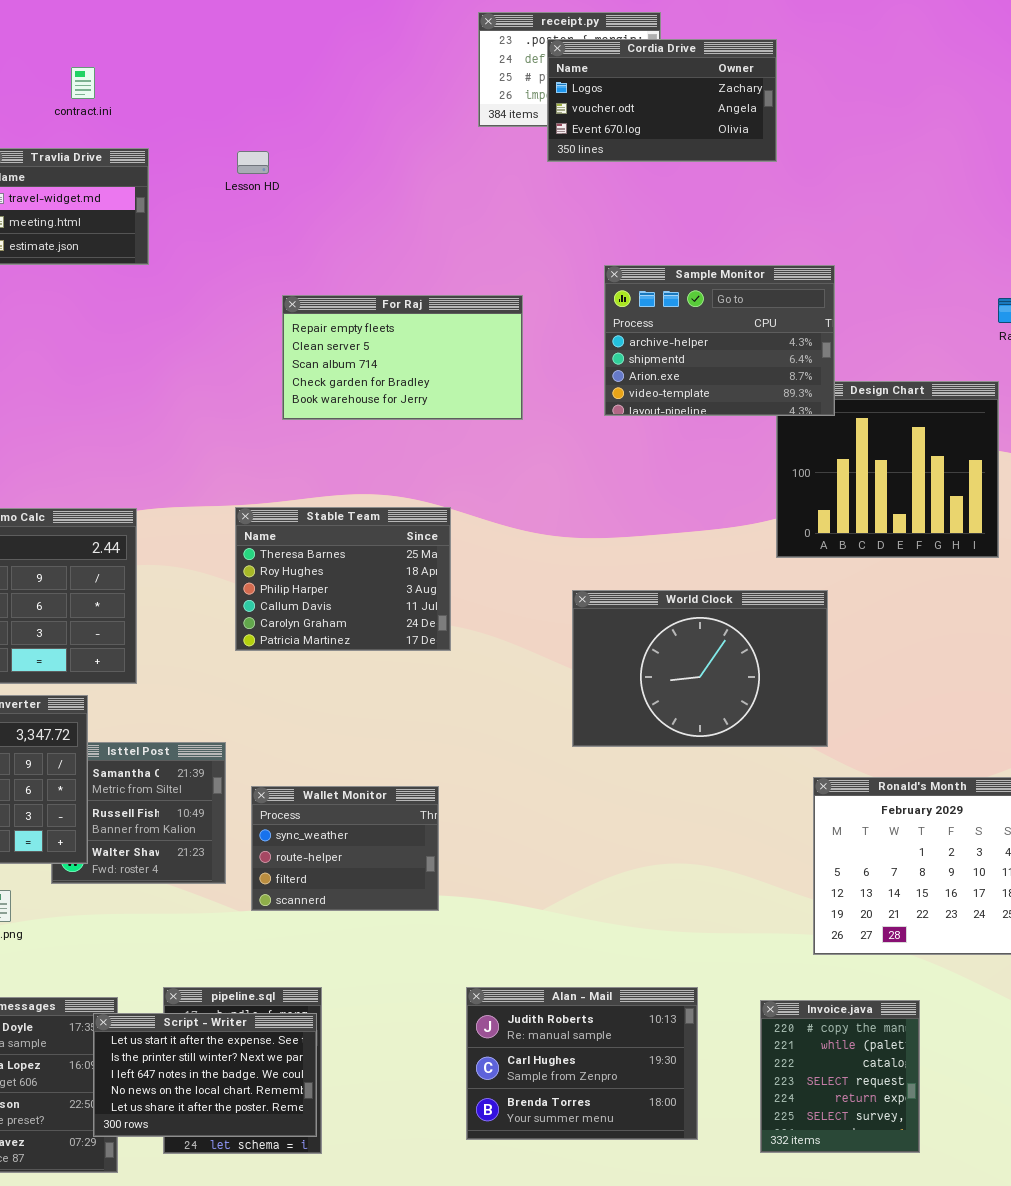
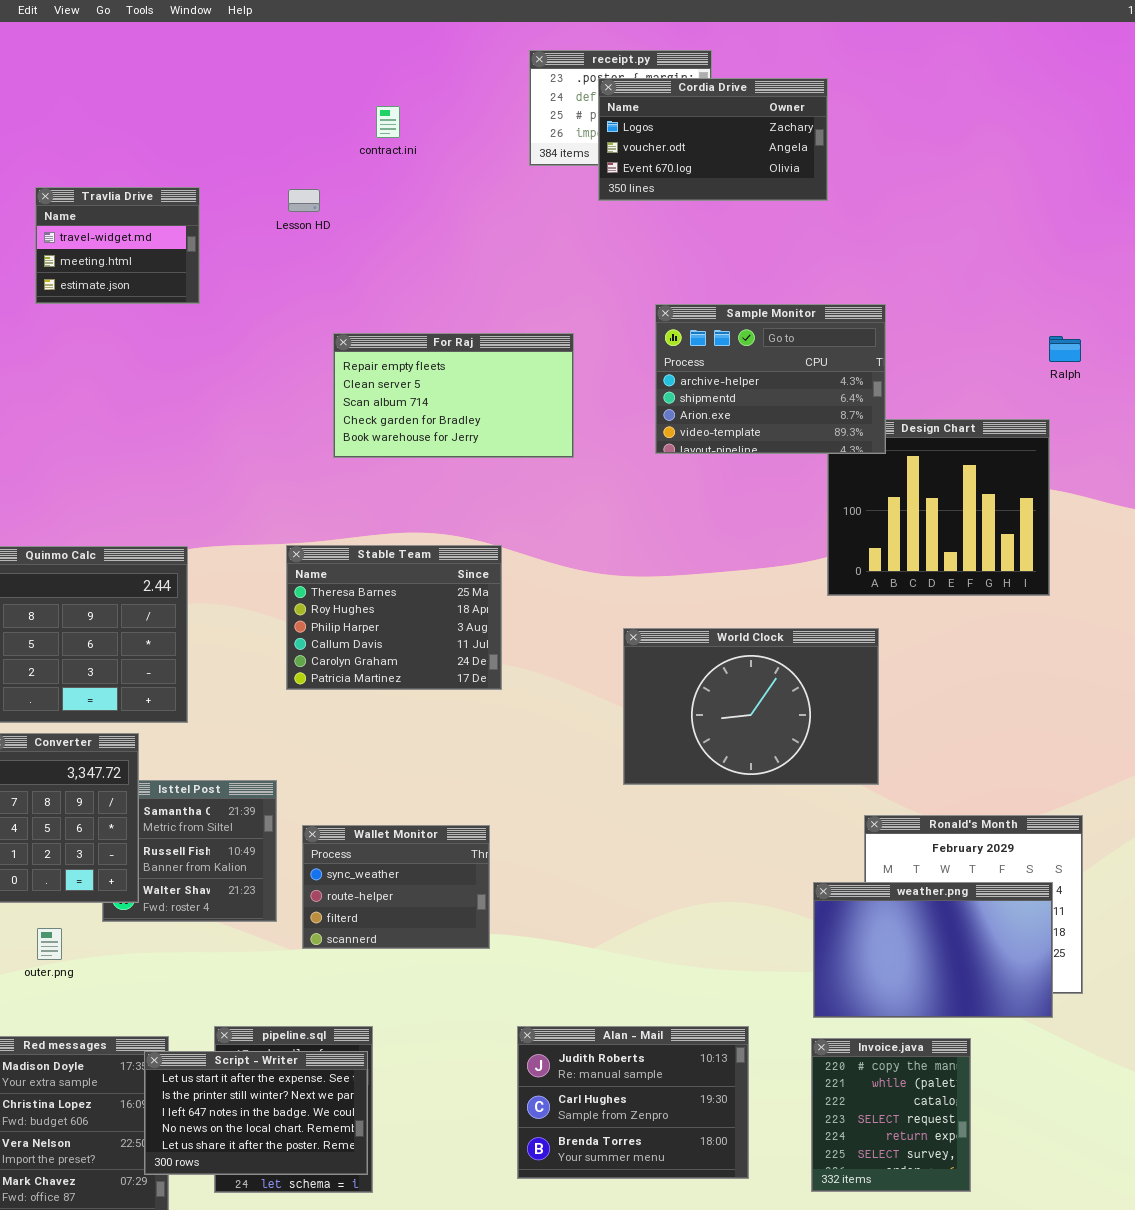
contract.ini: [71,67,95,99] -> [376,106,400,138], moved
weather.png: none -> [813,882,1053,1018], opened

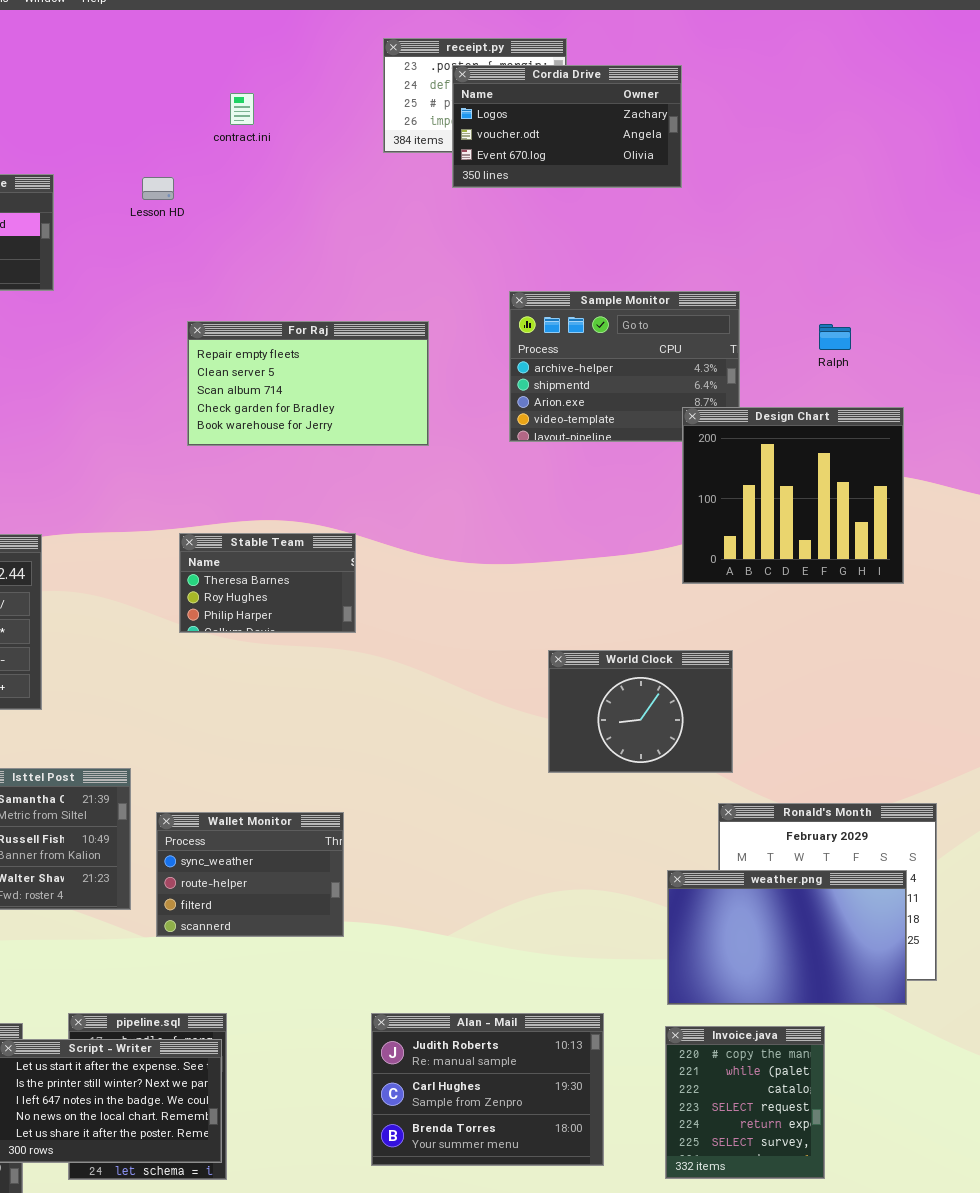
Ralph: [1049,336,1081,362] -> [819,324,851,350], moved
Design Chart: [827,419,1050,596] -> [682,407,904,584], raised
Stable Team: [286,545,502,690] -> [179,533,356,633], resized
World Clock: [623,628,879,785] -> [548,650,733,773], resized

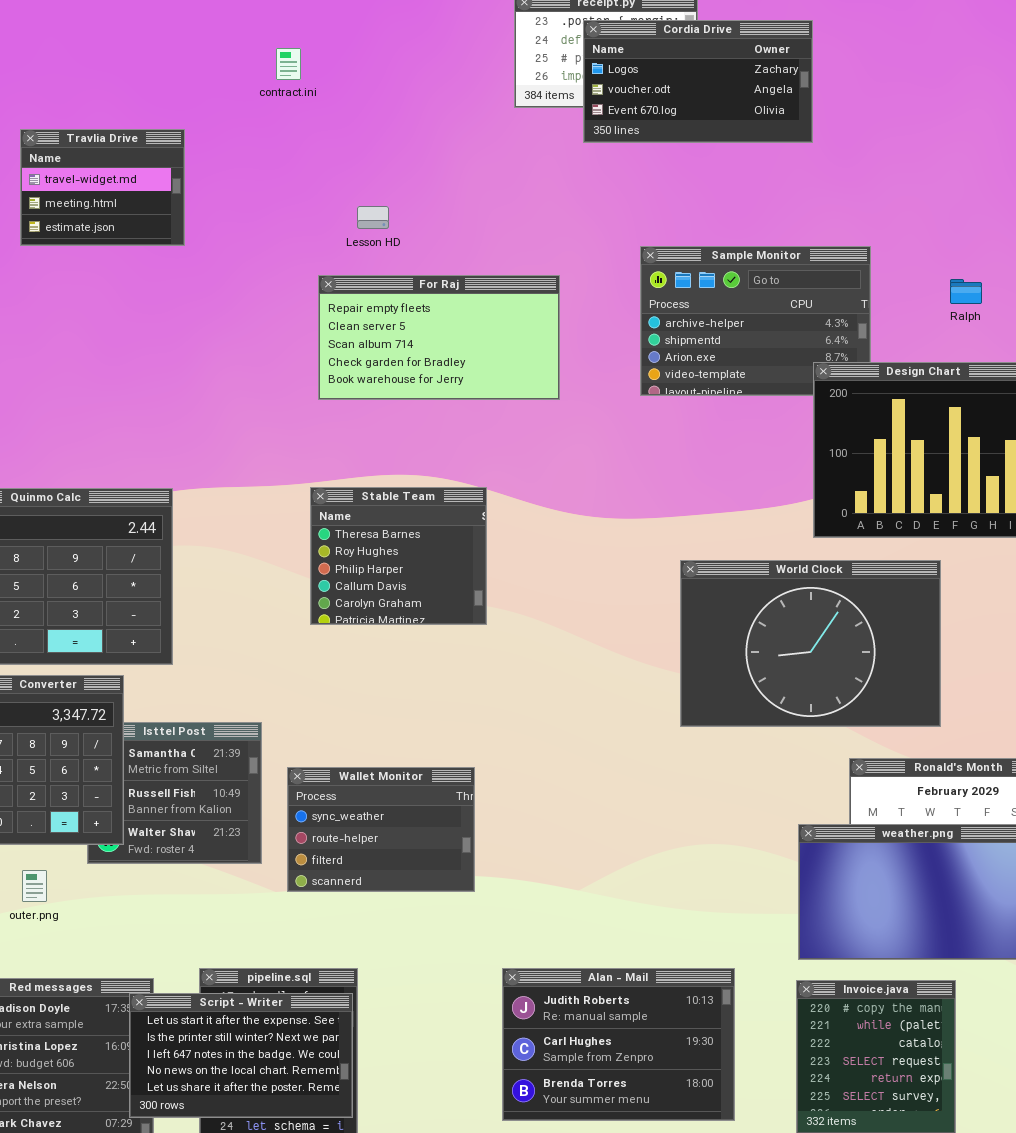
contract.ini: [230,93,254,125] -> [276,48,301,80], moved
Lesson HD: [142,177,174,200] -> [357,206,389,229], moved
Stable Team: [179,533,356,633] -> [310,487,487,625], resized
World Clock: [548,650,733,773] -> [680,560,941,727], resized

